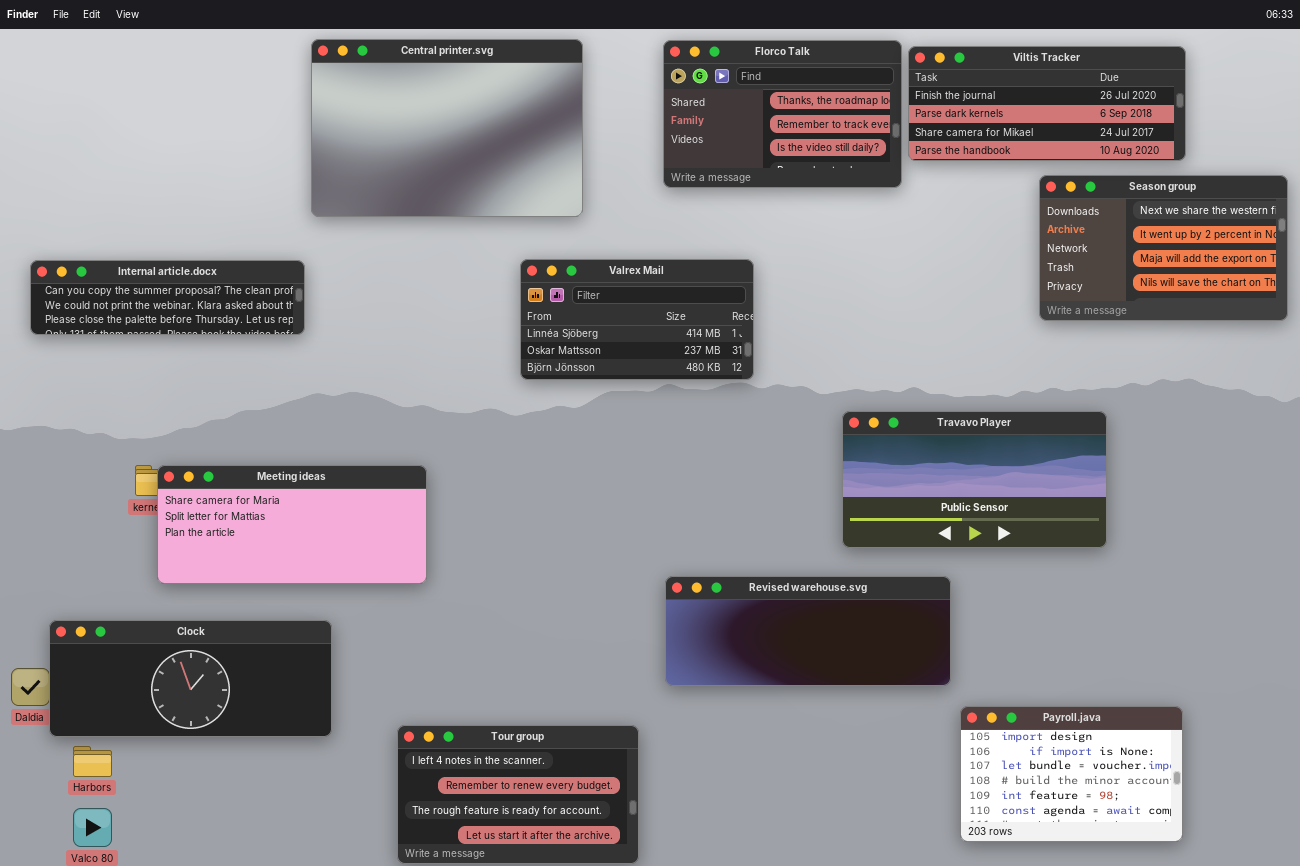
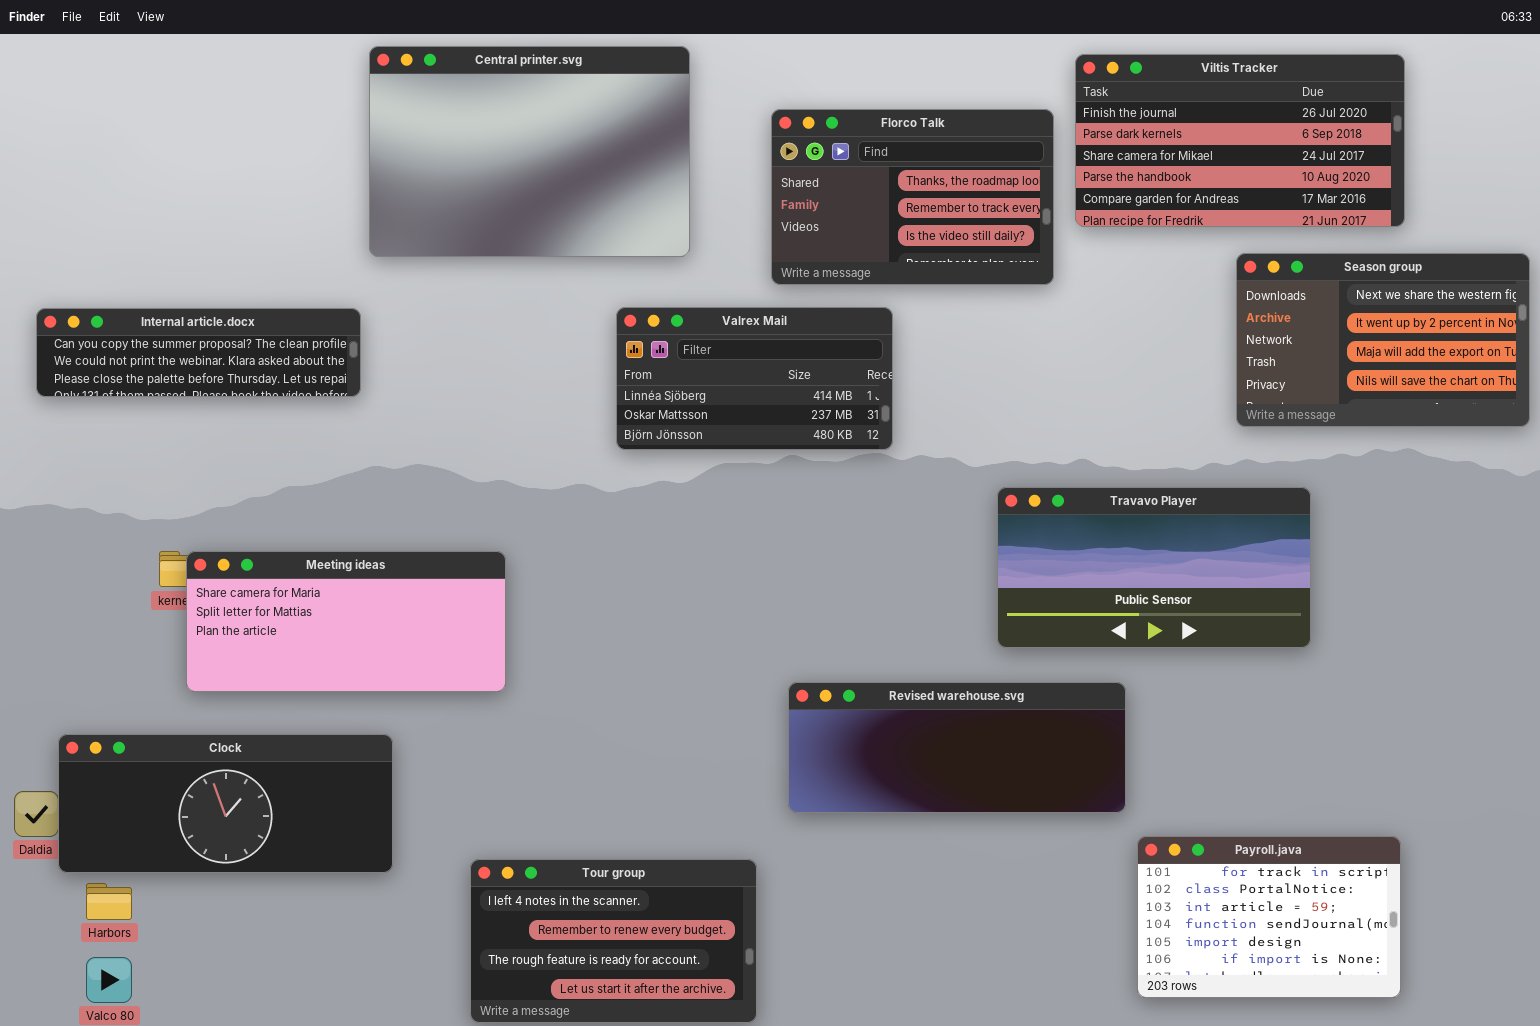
Florco Talk: [663,40,902,188] -> [771,109,1054,285], moved
Viltis Tracker: [908,46,1186,161] -> [1075,54,1405,227], resized
Season group: [1039,175,1288,321] -> [1236,253,1530,427], moved
Payroll.java: [960,706,1183,842] -> [1137,836,1401,998], scrolled up 4 rows

